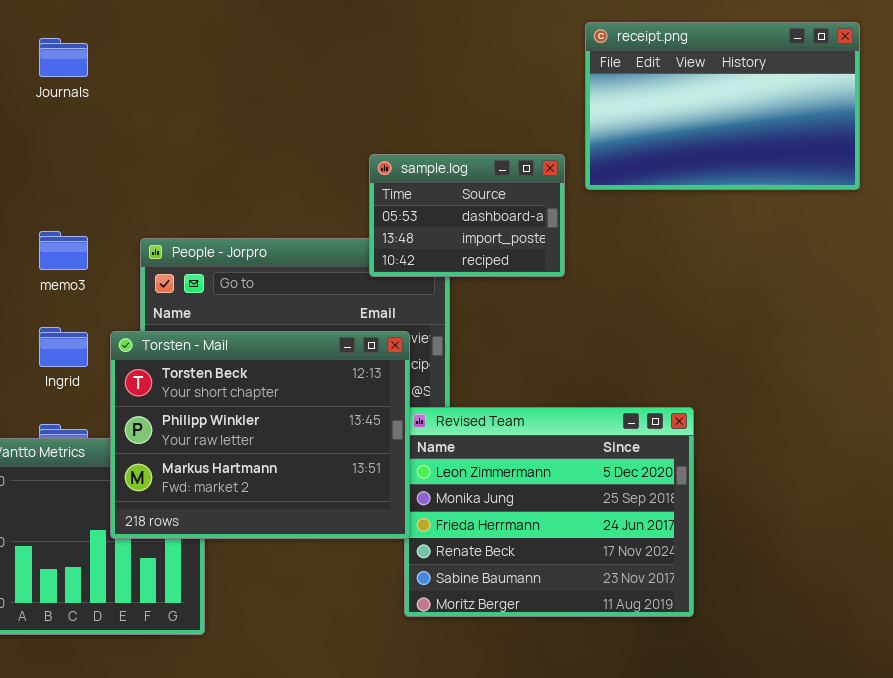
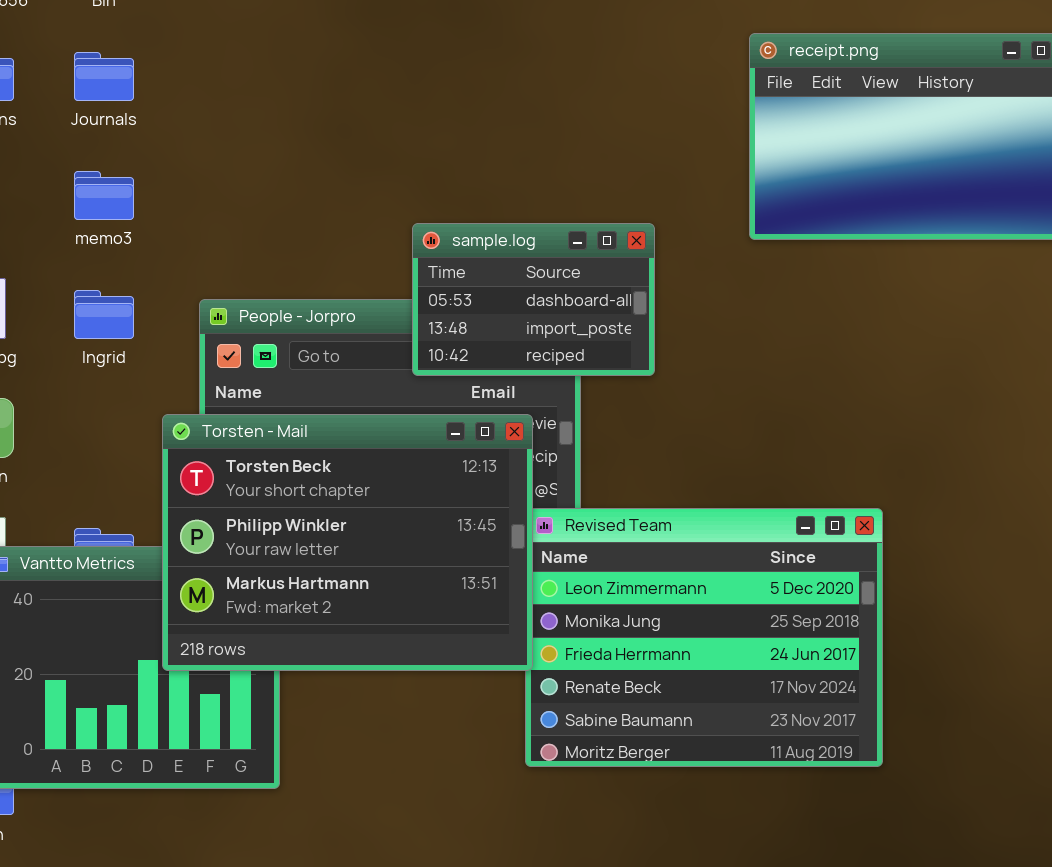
sample.log: [369,154,565,277] -> [412,223,655,376], moved
memo3: [39,231,88,270] -> [74,171,134,220], moved
Ingrid: [39,327,88,367] -> [74,290,134,339], moved

